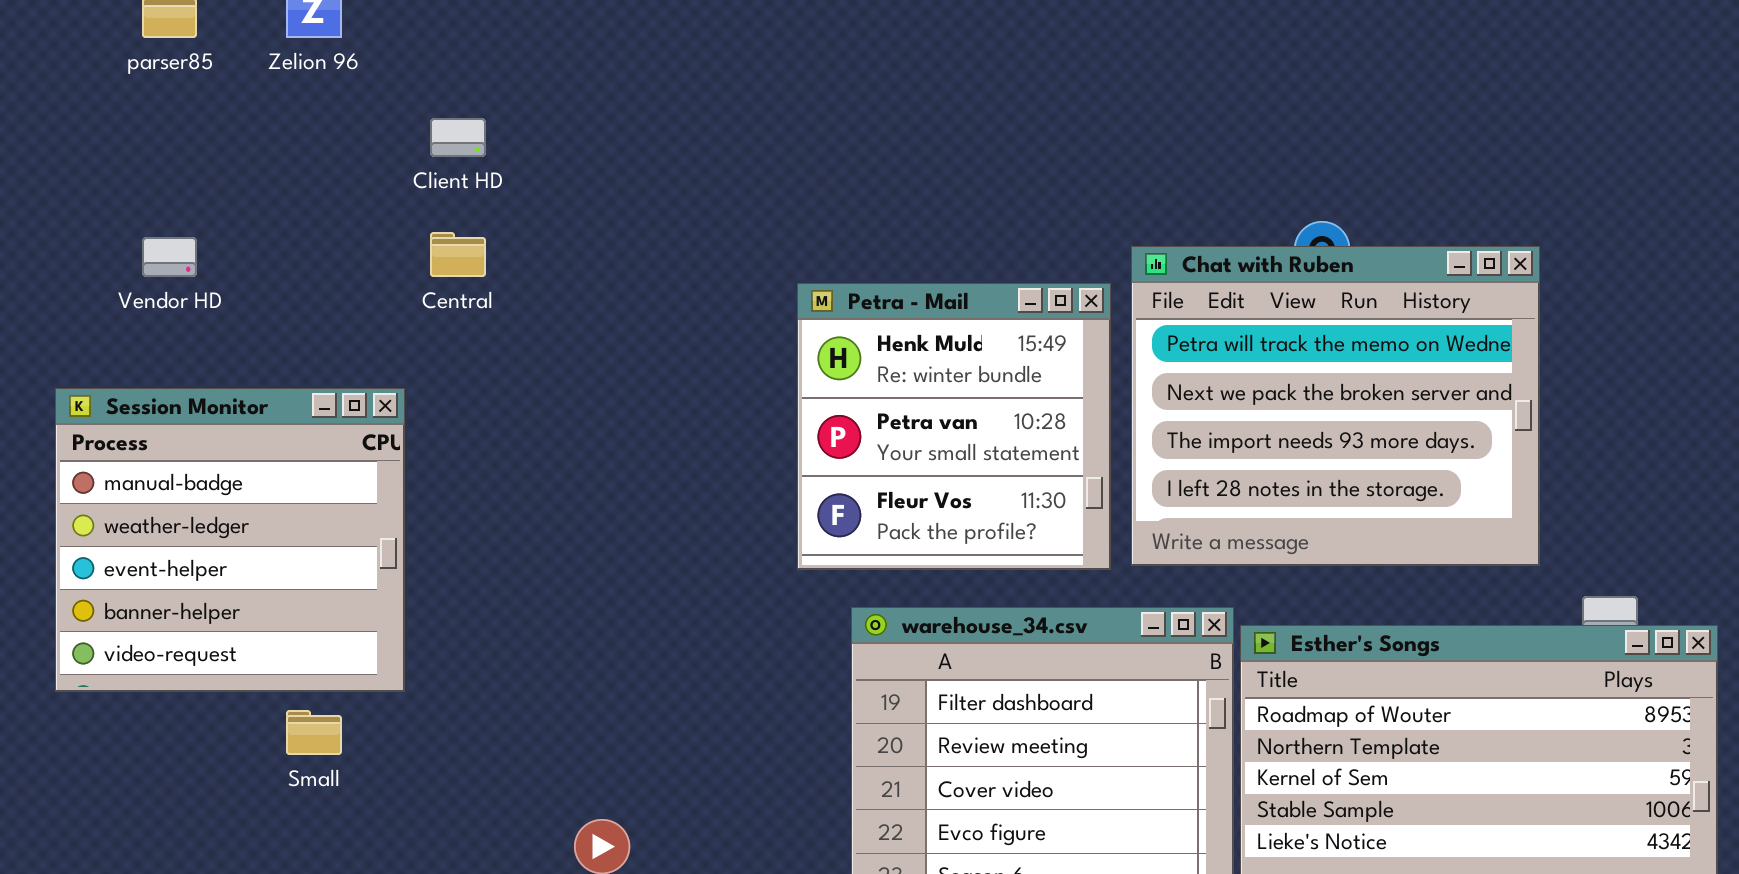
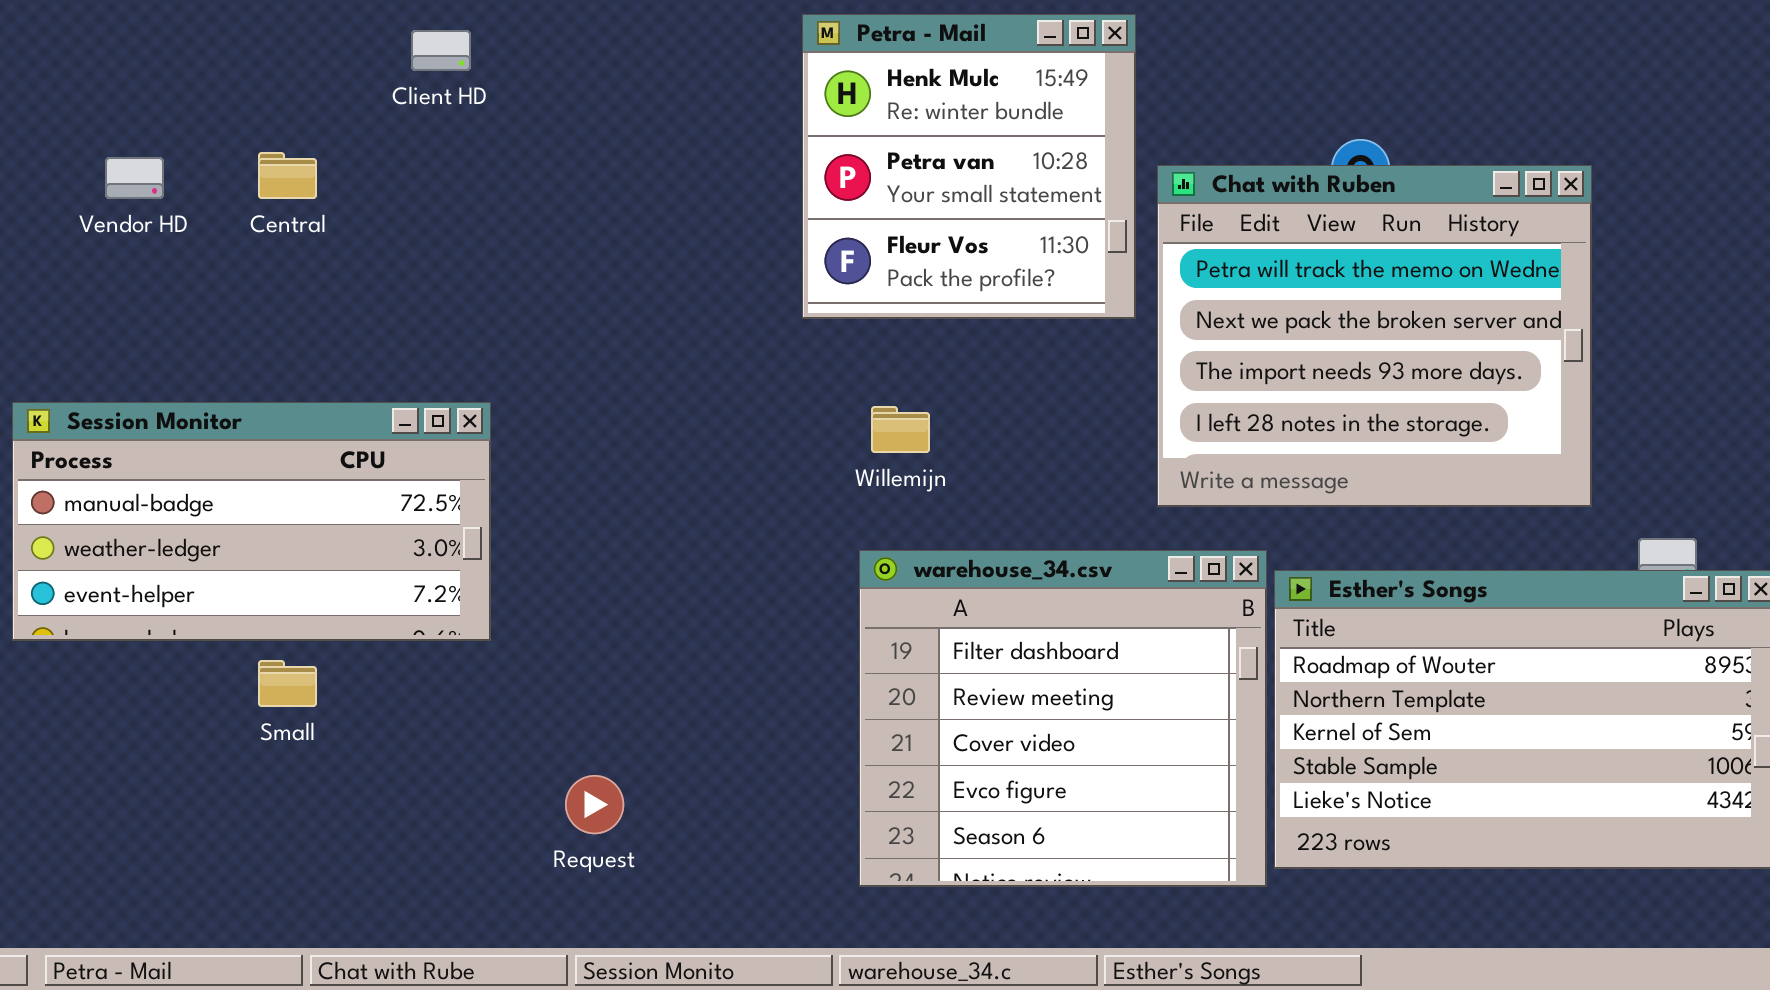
Central: [430,232,486,277] -> [258,152,317,199], moved
Petra - Mail: [797,283,1111,570] -> [802,14,1136,319], moved
Session Monitor: [55,388,405,692] -> [12,402,491,641], resized

